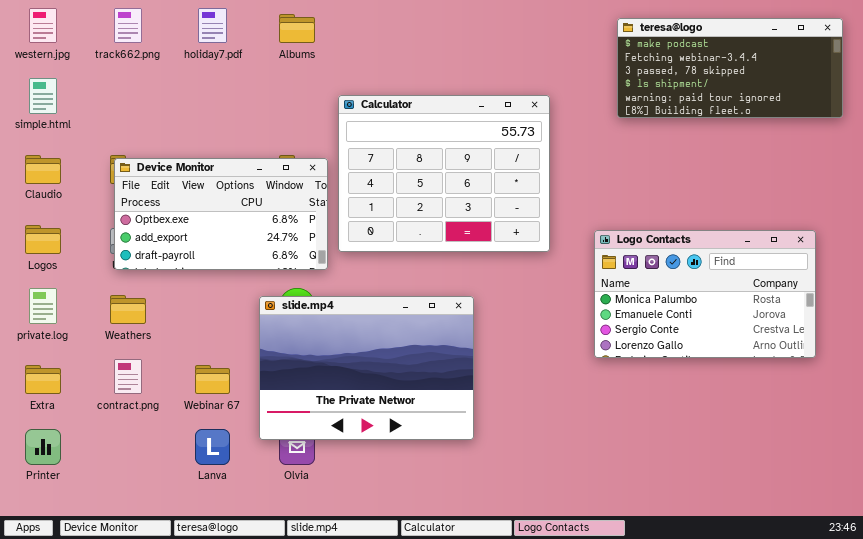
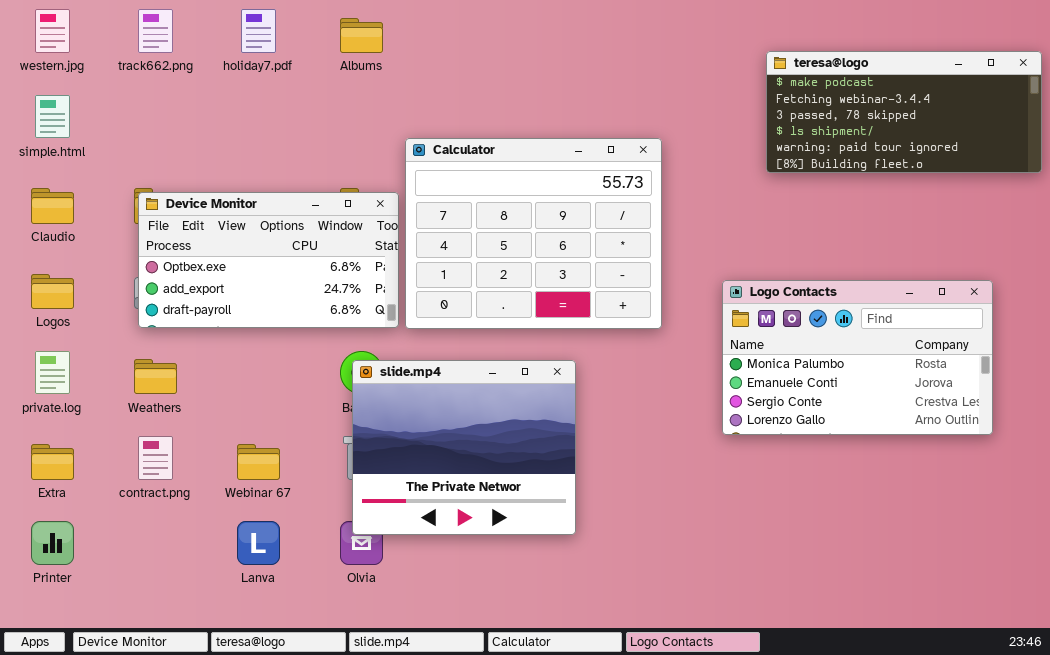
teresa@logo: [617,18,843,118] -> [766,51,1042,173], moved
Calculator: [338,95,550,252] -> [405,138,662,329], moved
slide.mp4: [259,296,474,440] -> [352,360,576,535], resized

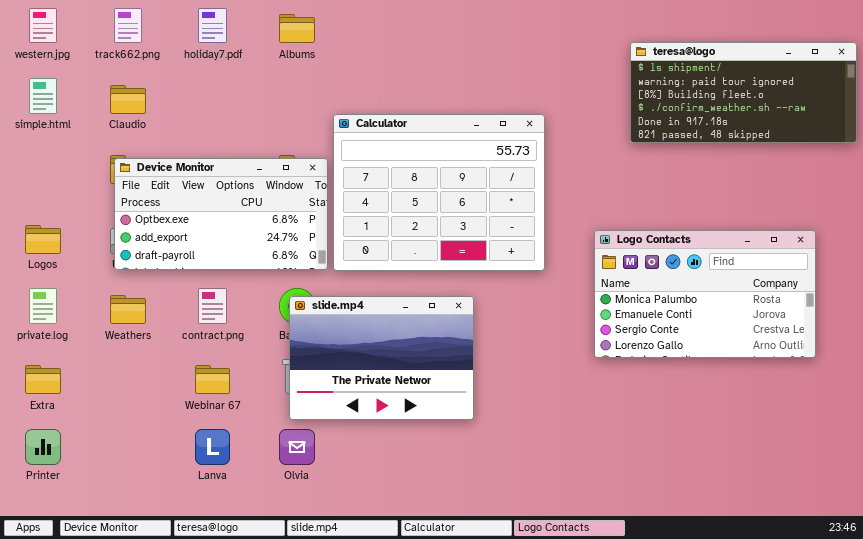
teresa@logo: [766,51,1042,173] -> [630,42,857,143], scrolled down 3 rows
Claudio: [31,188,74,224] -> [110,85,146,114], moved
slide.mp4: [352,360,576,535] -> [289,296,474,420], resized
contract.png: [138,436,173,480] -> [198,288,227,324], moved

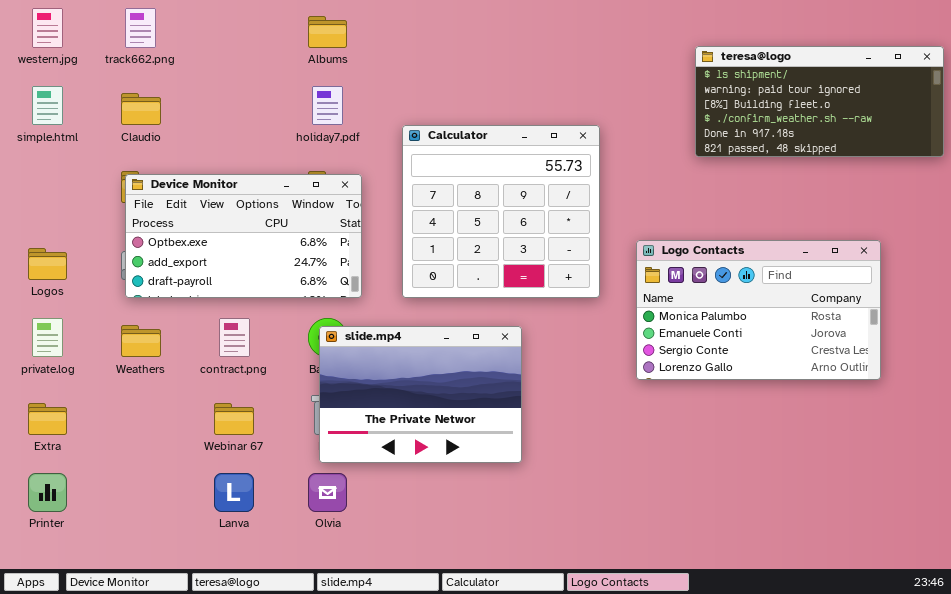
holiday7.pdf: [198,8,227,43] -> [312,86,343,125], moved
Calculator: [333,114,545,271] -> [402,125,600,298], resized
Logo Contacts: [594,230,816,358] -> [636,240,881,380], moved

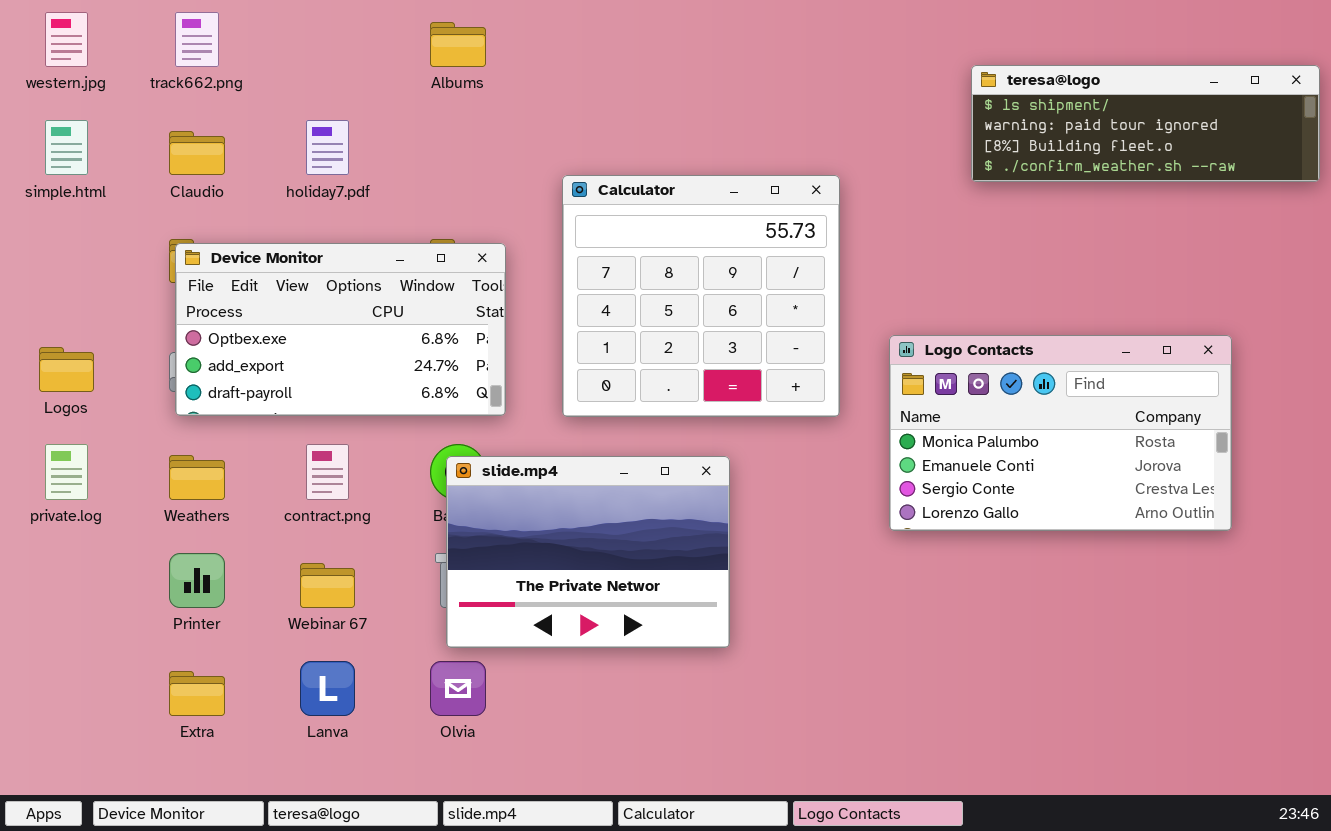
teresa@logo: [695,46,944,157] -> [971,65,1320,182], resized
holiday7.pdf: [312,86,343,125] -> [306,120,349,175], moved
Extra: [28,403,67,435] -> [169,671,225,716], moved
Printer: [28,473,67,512] -> [169,553,225,608], moved

